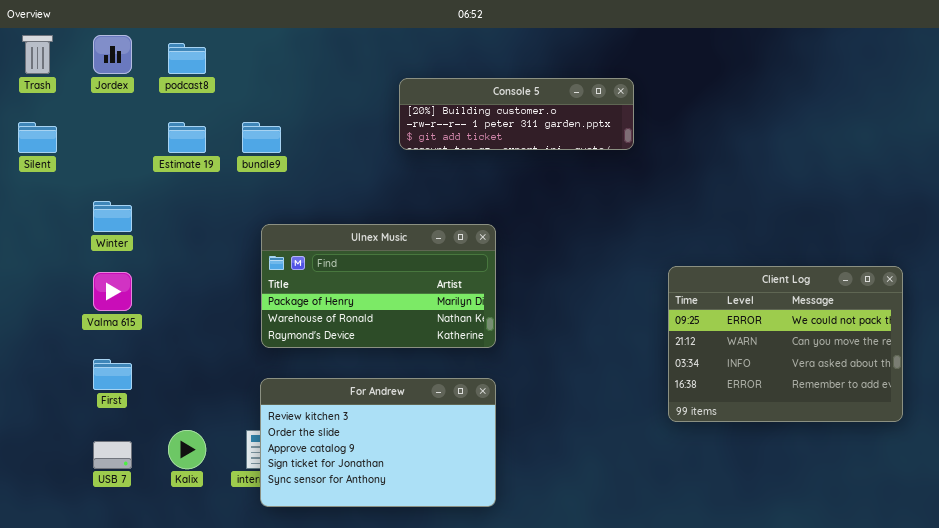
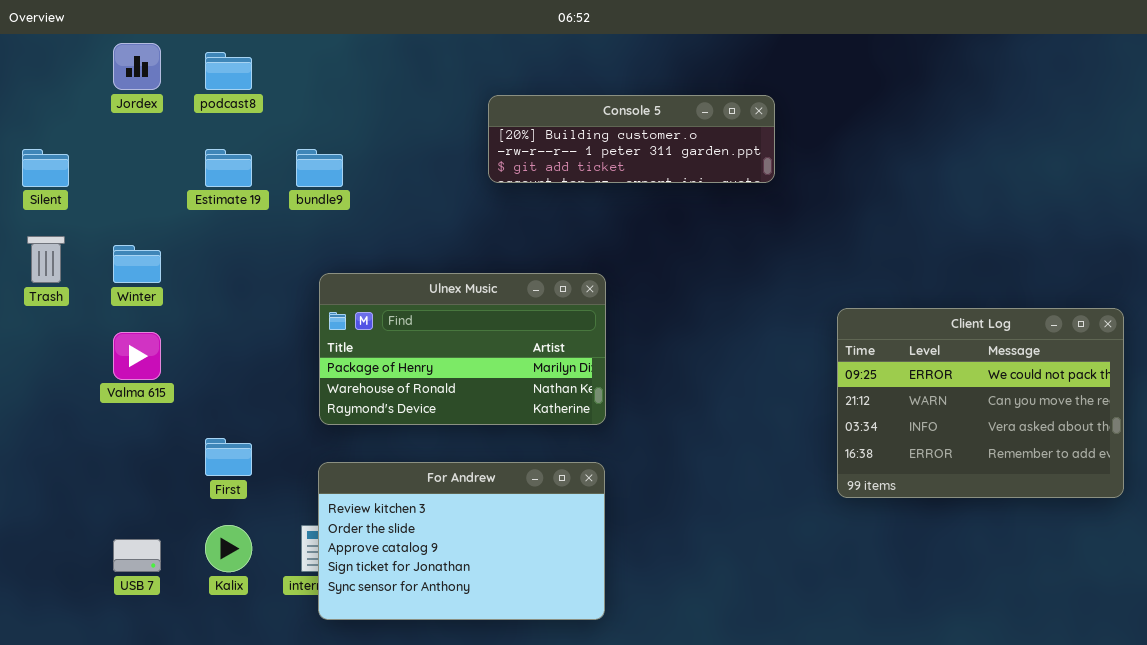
Trash: [22,35,53,74] -> [27,236,65,283], moved
Client Log: [668,266,903,422] -> [837,308,1124,498], moved
First: [93,359,132,390] -> [205,438,252,476], moved

